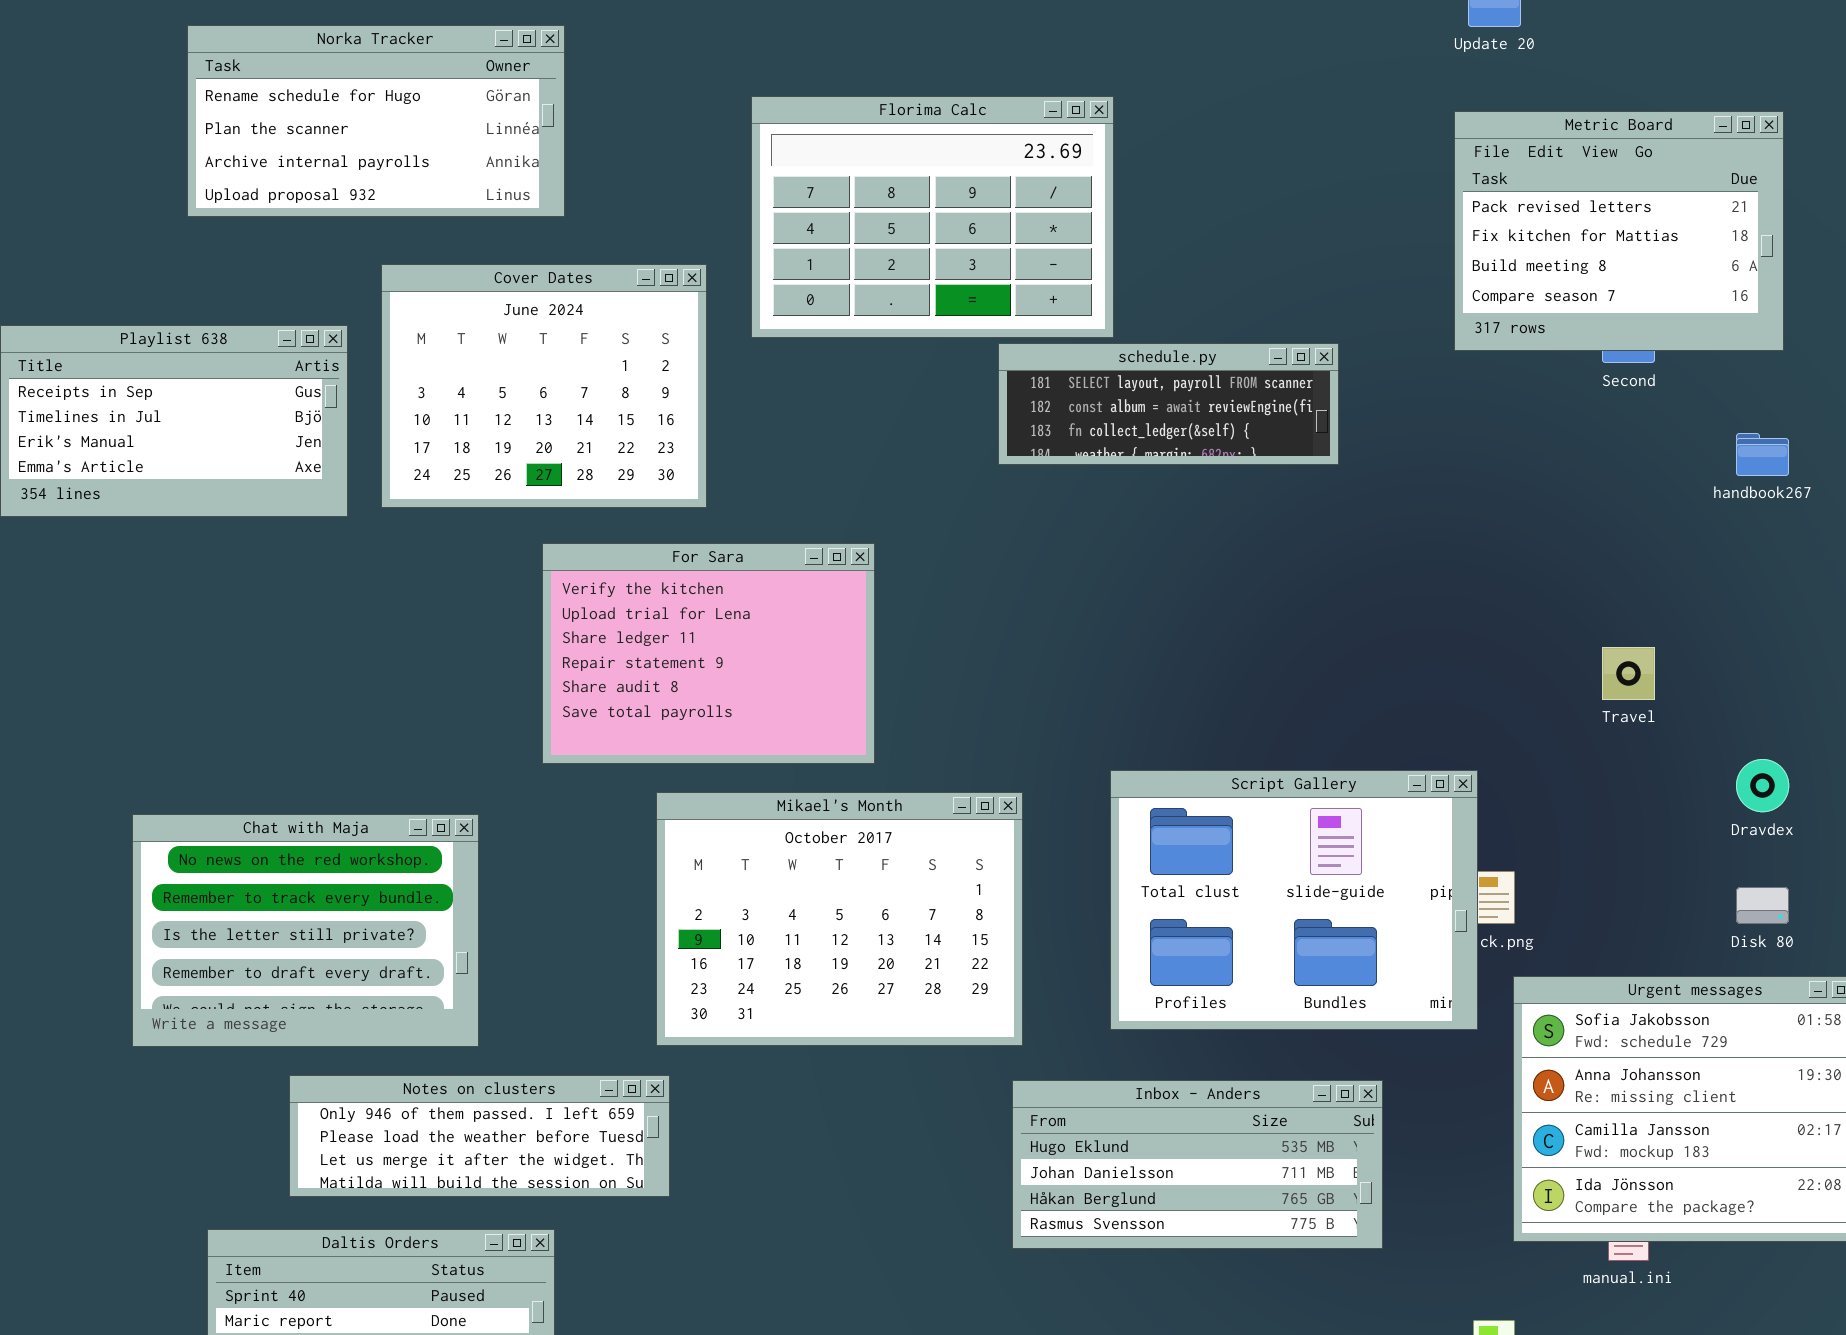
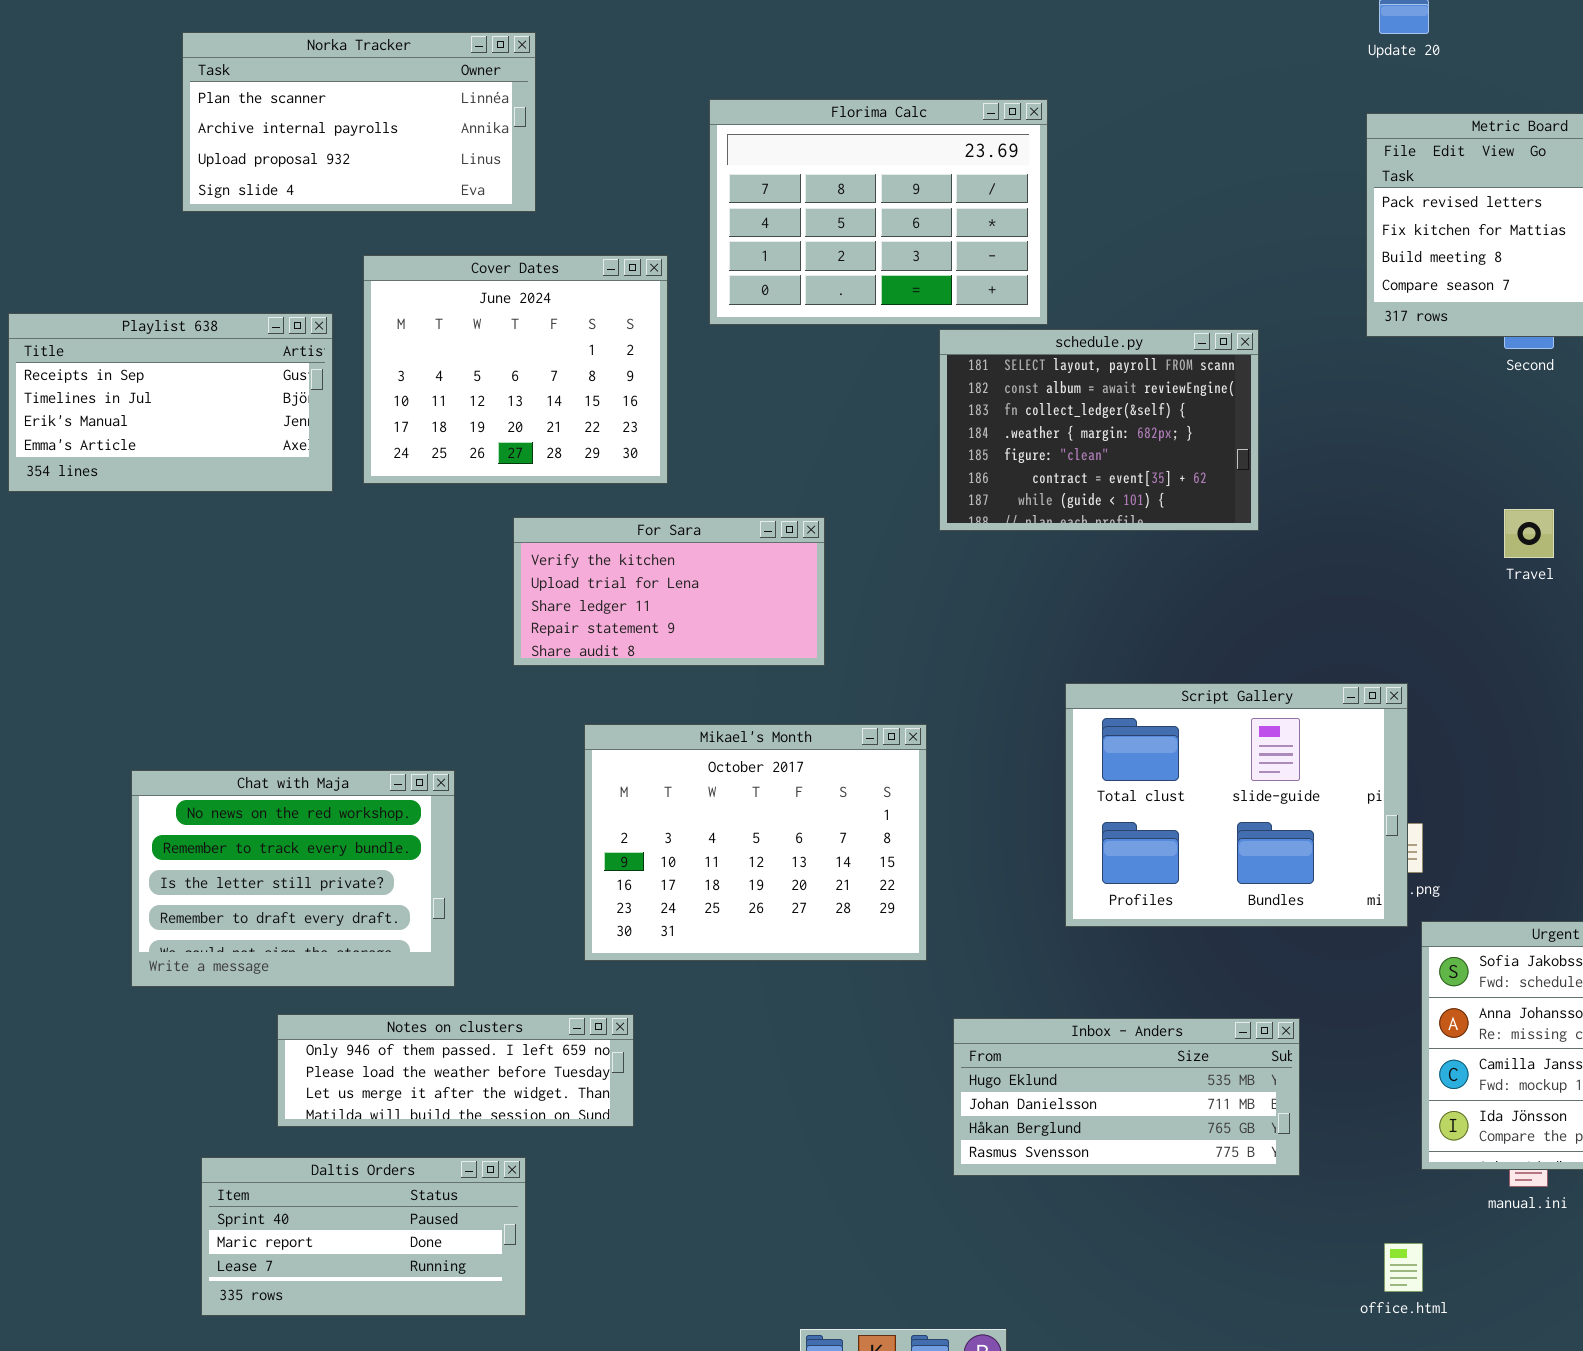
Norka Tracker: [187,25,565,217] -> [182,32,536,212], scrolled down 1 row
schedule.py: [998,343,1339,465] -> [939,329,1259,531], resized
For Sara: [542,543,875,764] -> [513,517,825,666], resized
Travel: [1602,647,1655,700] -> [1504,509,1554,558], moved
Script Gallery: [1110,770,1478,1030] -> [1065,683,1408,927], moved
Mikael's Month: [656,792,1023,1046] -> [584,724,927,961], moved

